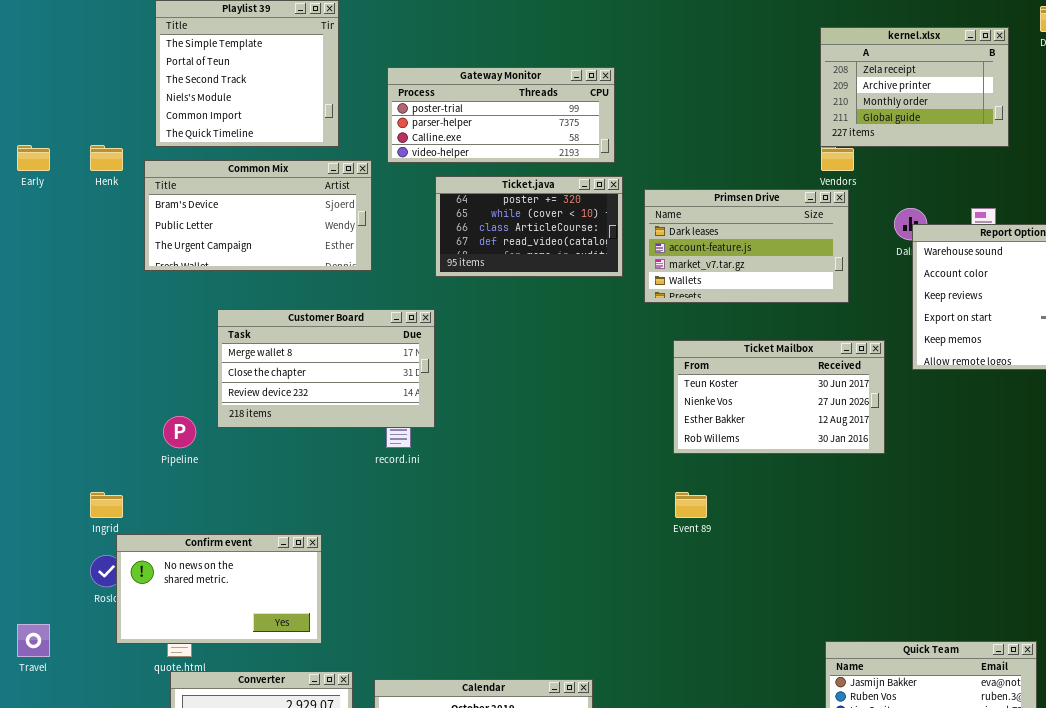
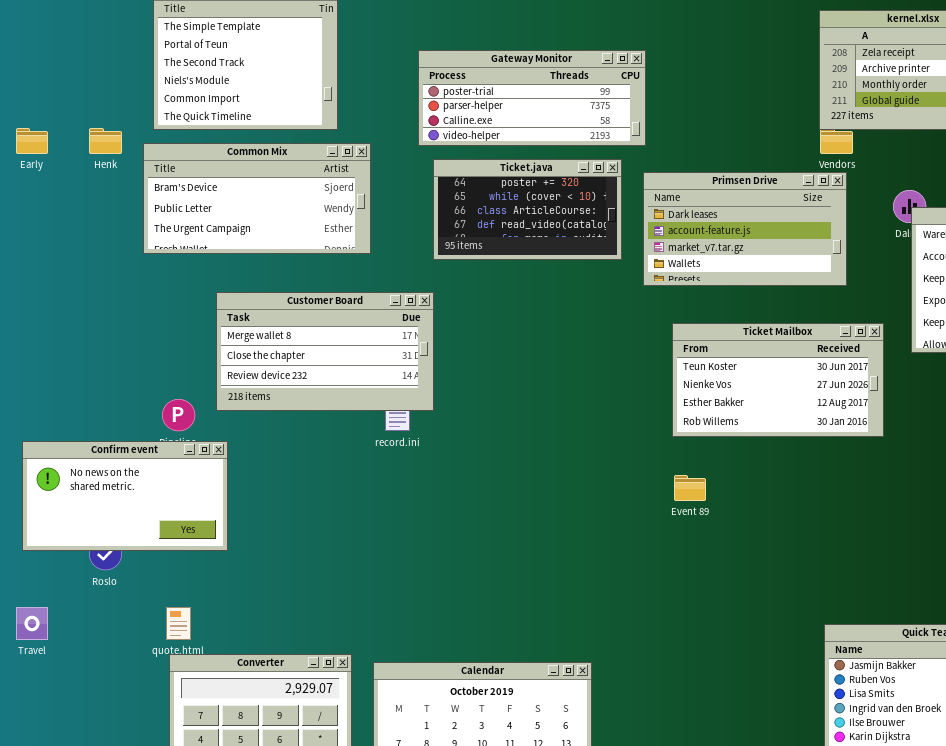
Gateway Monitor: [387,67,615,163] -> [418,50,646,146], moved
Confirm event: [116,534,322,644] -> [22,441,228,551], moved

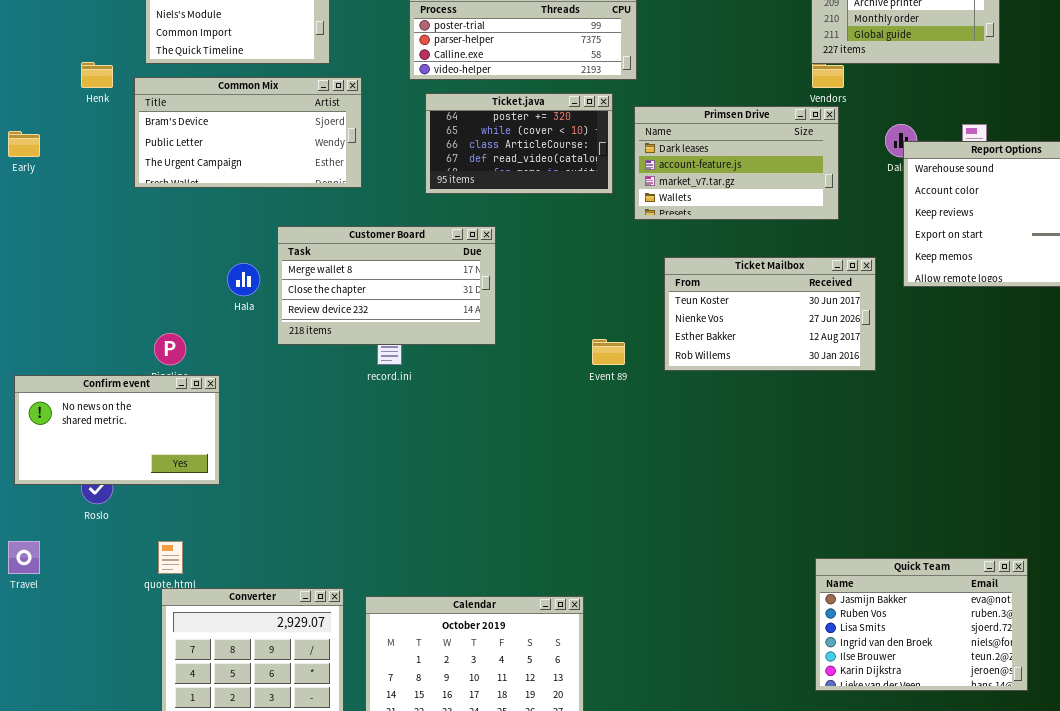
Early: [16,128,48,154] -> [8,131,40,157], moved
Customer Board: [216,292,434,411] -> [277,226,496,345], moved
Event 89: [674,475,706,501] -> [592,339,625,365], moved

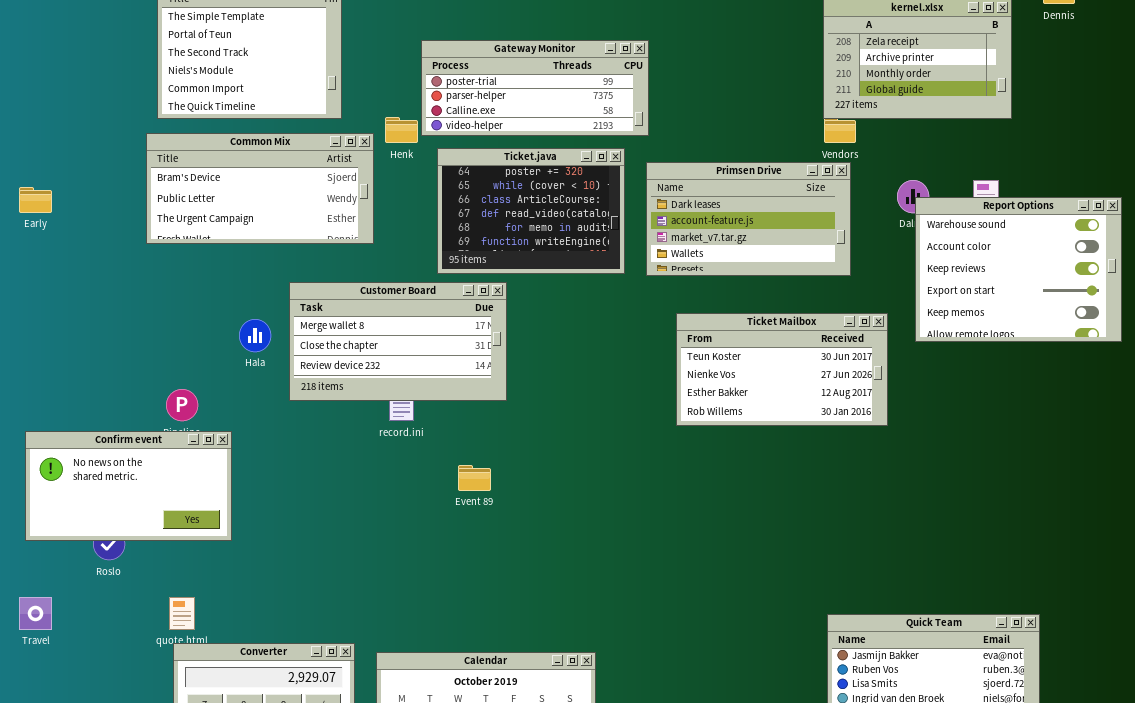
Henk: [81,62,113,88] -> [385,117,418,143], moved
Ticket.java: [425,93,613,194] -> [437,148,625,274], resized
Event 89: [592,339,625,365] -> [458,465,491,491], moved

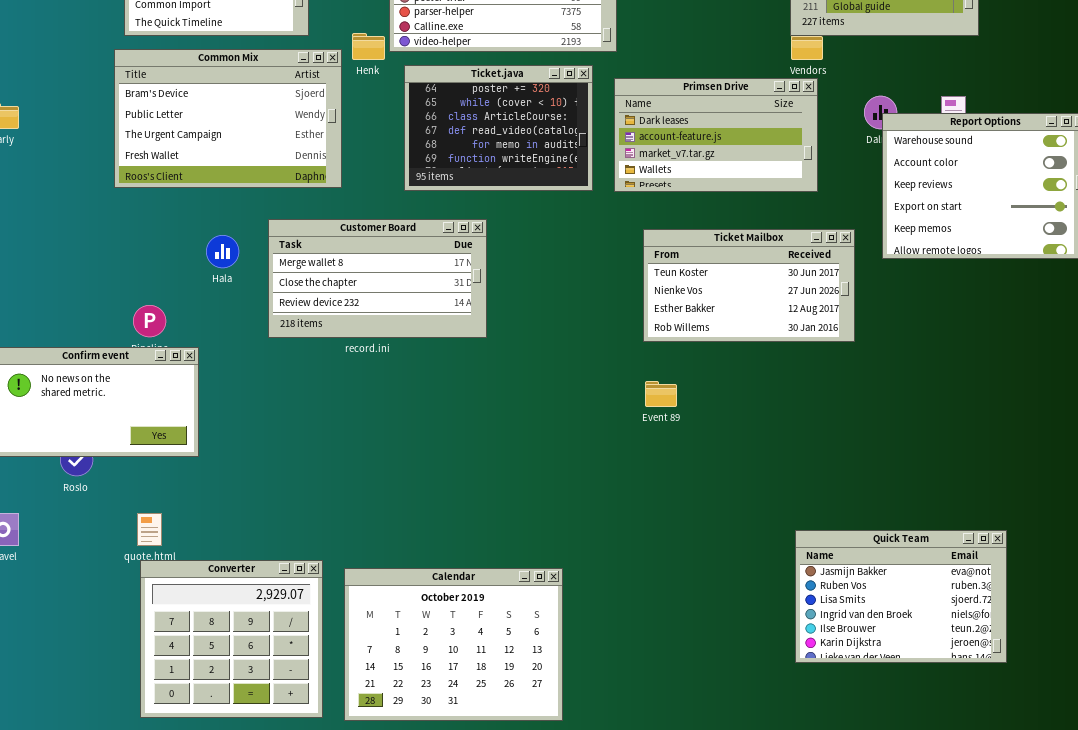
Common Mix: [146,133,374,244] -> [114,49,342,188], resized
Customer Board: [289,282,507,401] -> [268,219,487,338], moved
Event 89: [458,465,491,491] -> [645,381,677,407], moved

